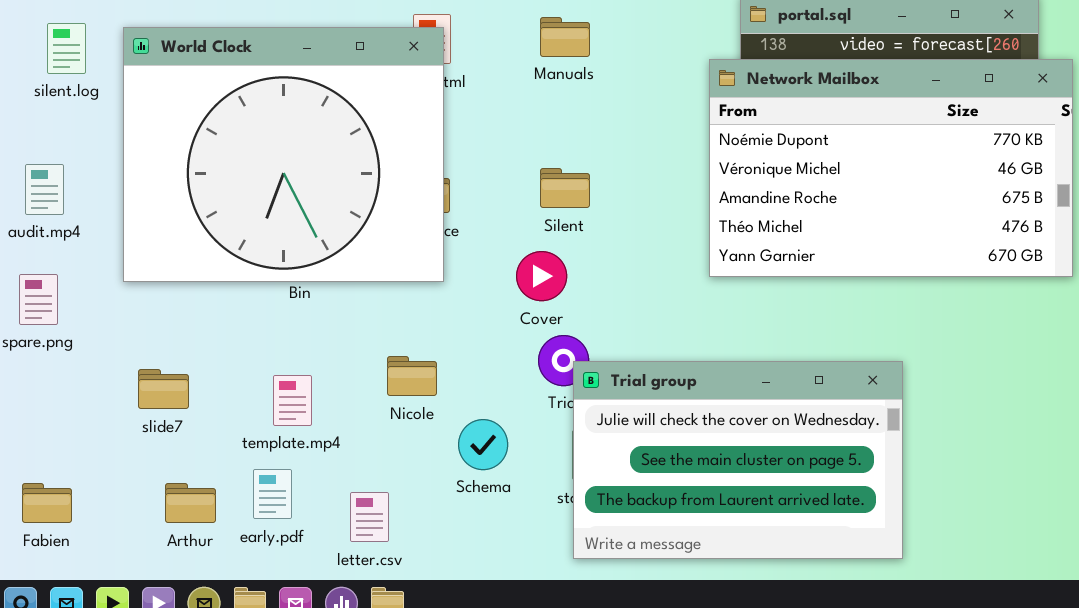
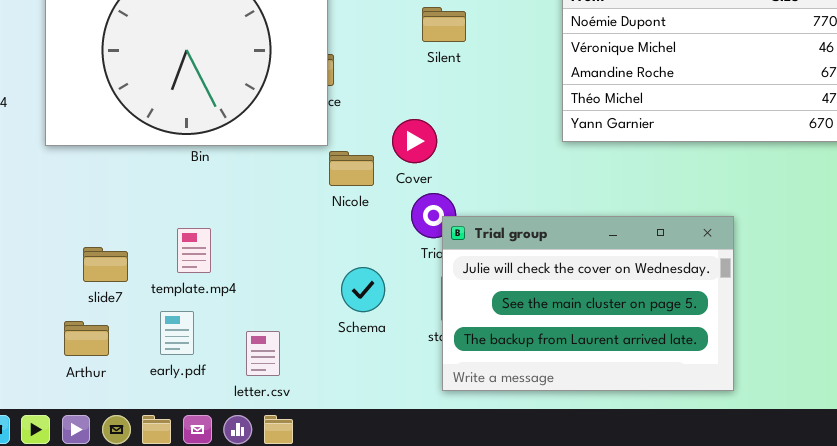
Silent: [540,168,590,208] -> [422,7,466,42], moved
Nicole: [387,356,437,396] -> [329,151,374,186], moved
slide7: [138,369,189,409] -> [83,247,128,282], moved
Arthur: [165,483,216,523] -> [64,321,109,356], moved

